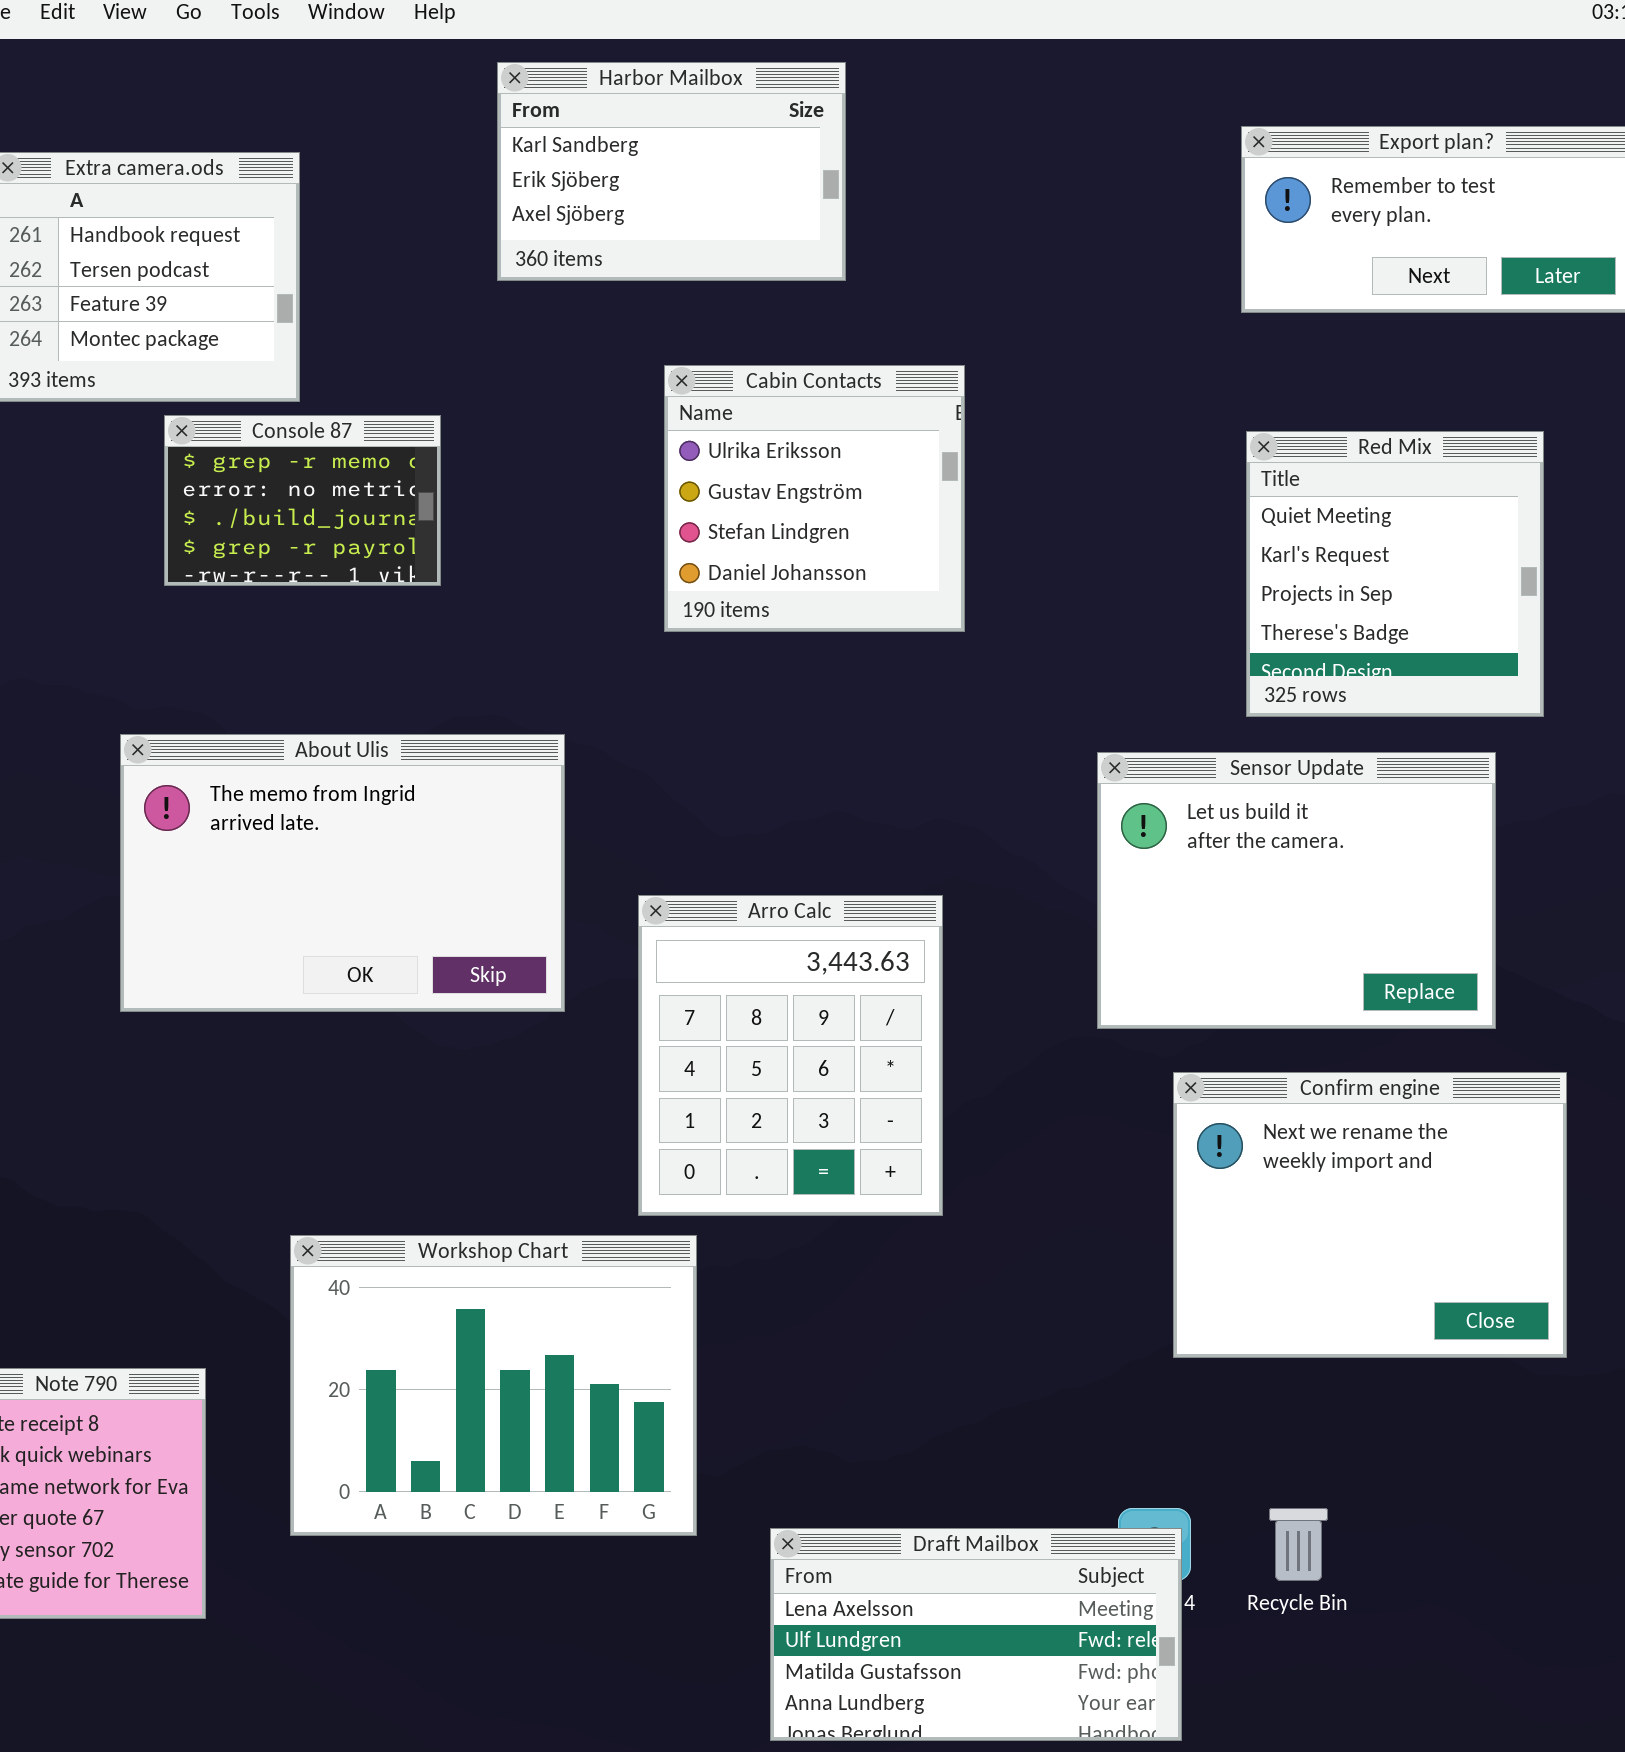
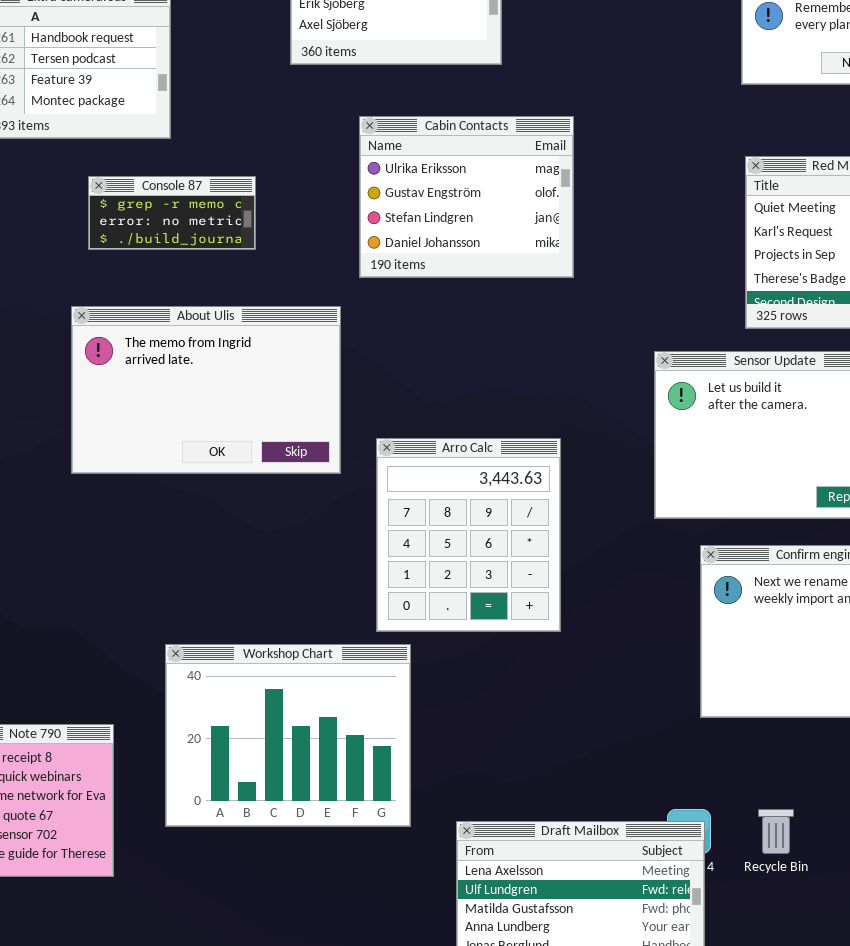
Cabin Contacts: [664,365,965,632] -> [359,116,574,278], resized
Console 87: [164,415,441,586] -> [88,176,256,250], resized
About Ulis: [120,734,565,1012] -> [71,306,341,474], moved

